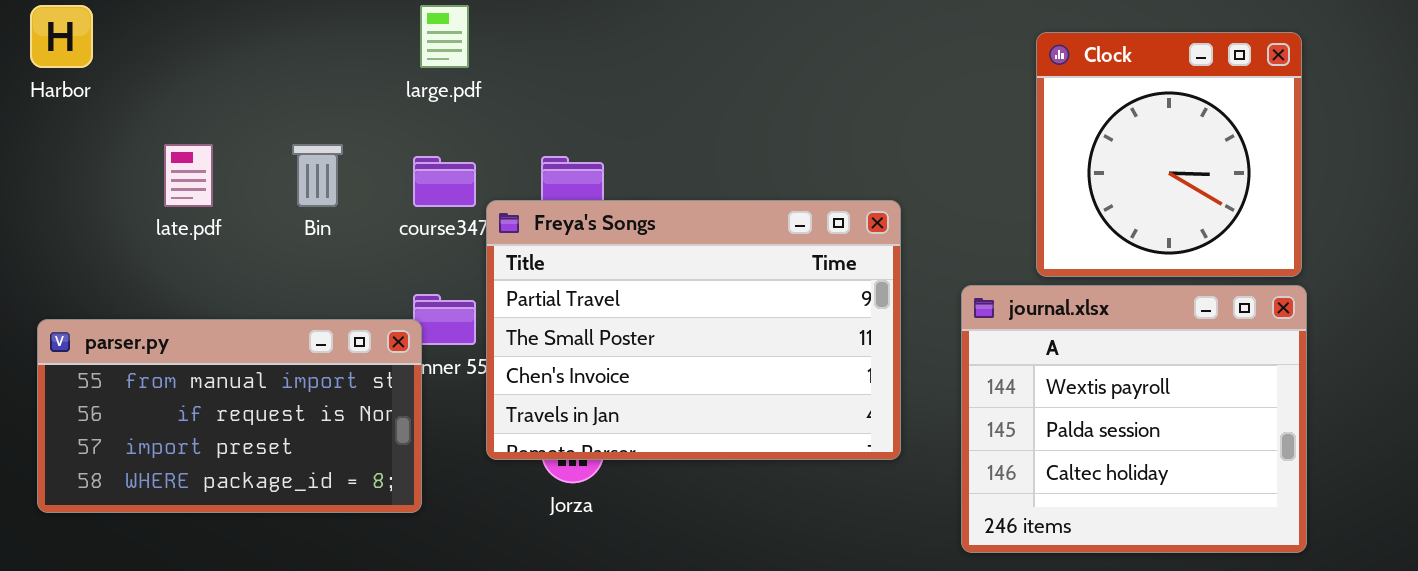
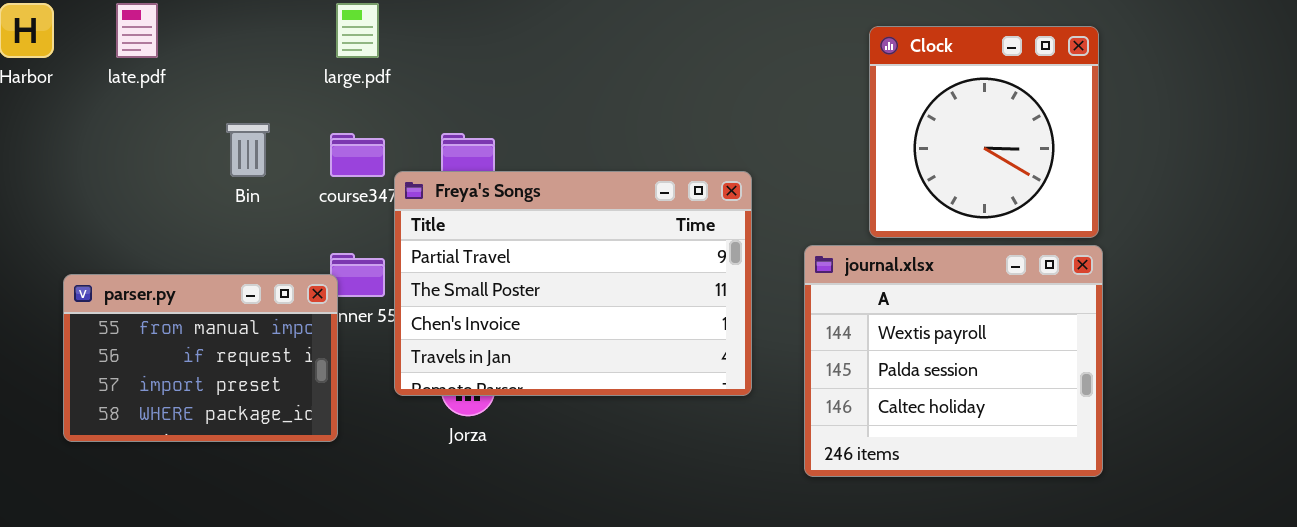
late.pdf: [164,144,213,207] -> [116,3,158,58], moved
parser.py: [37,319,422,513] -> [63,274,338,442], resized

